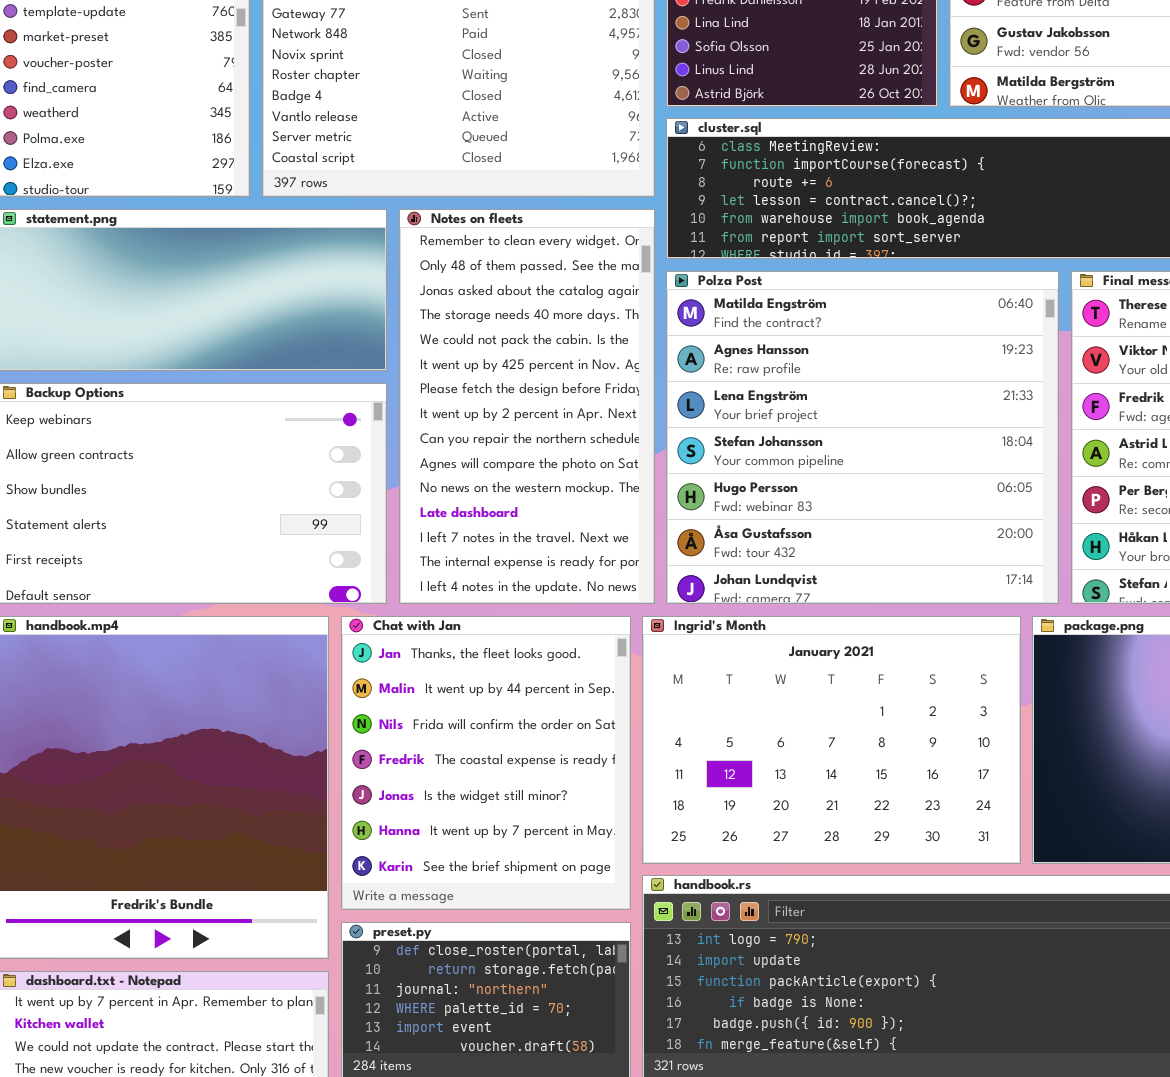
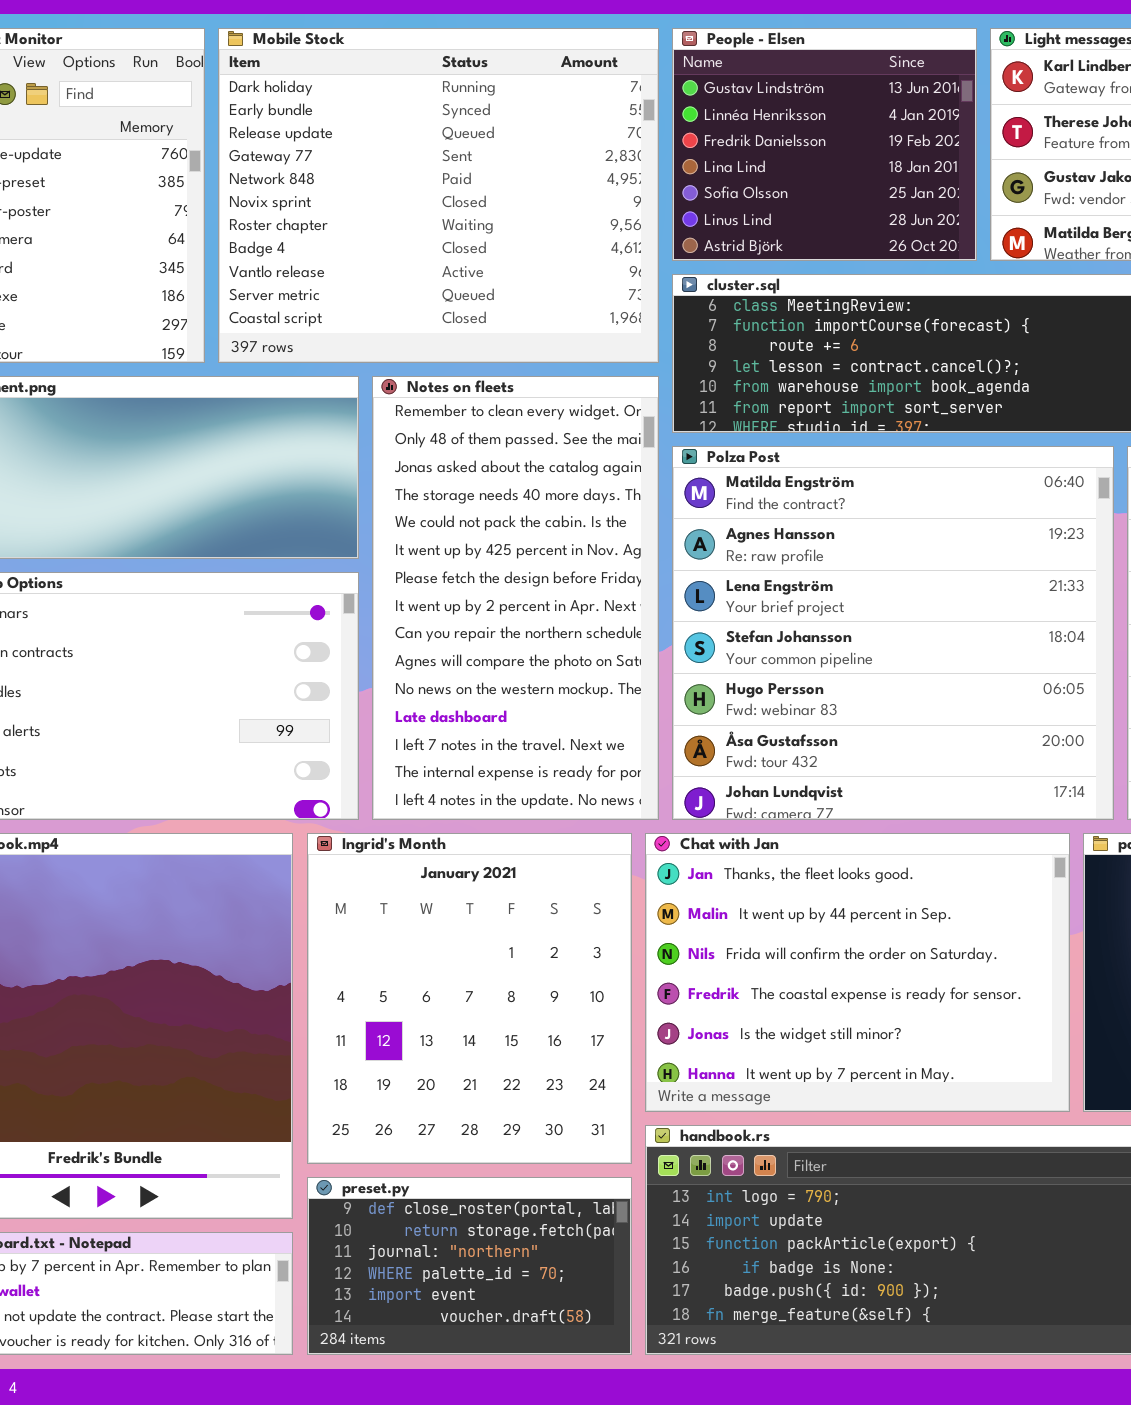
Chat with Jan: [341,616,631,910] -> [645,833,1070,1112], moved, resized
Ingrid's Month: [642,616,1021,864] -> [307,833,632,1164], moved, resized

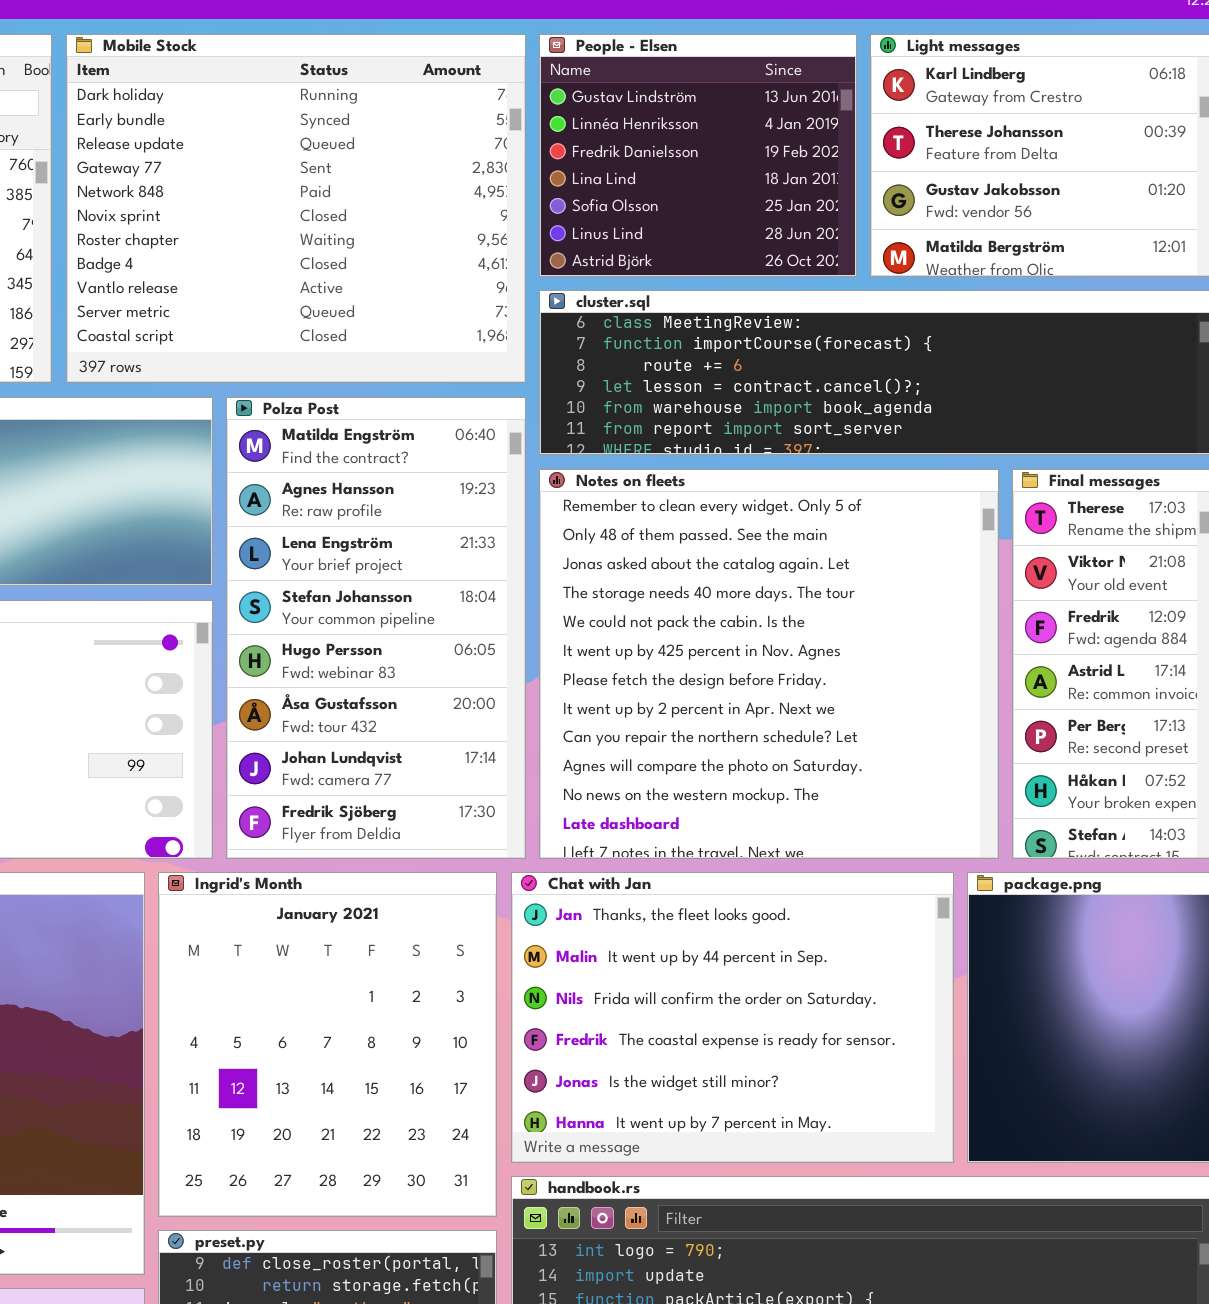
Notes on fleets: [372,376,659,820] -> [539,469,999,859], moved, resized
Polza Post: [672,446,1114,820] -> [226,397,526,859], moved, resized

